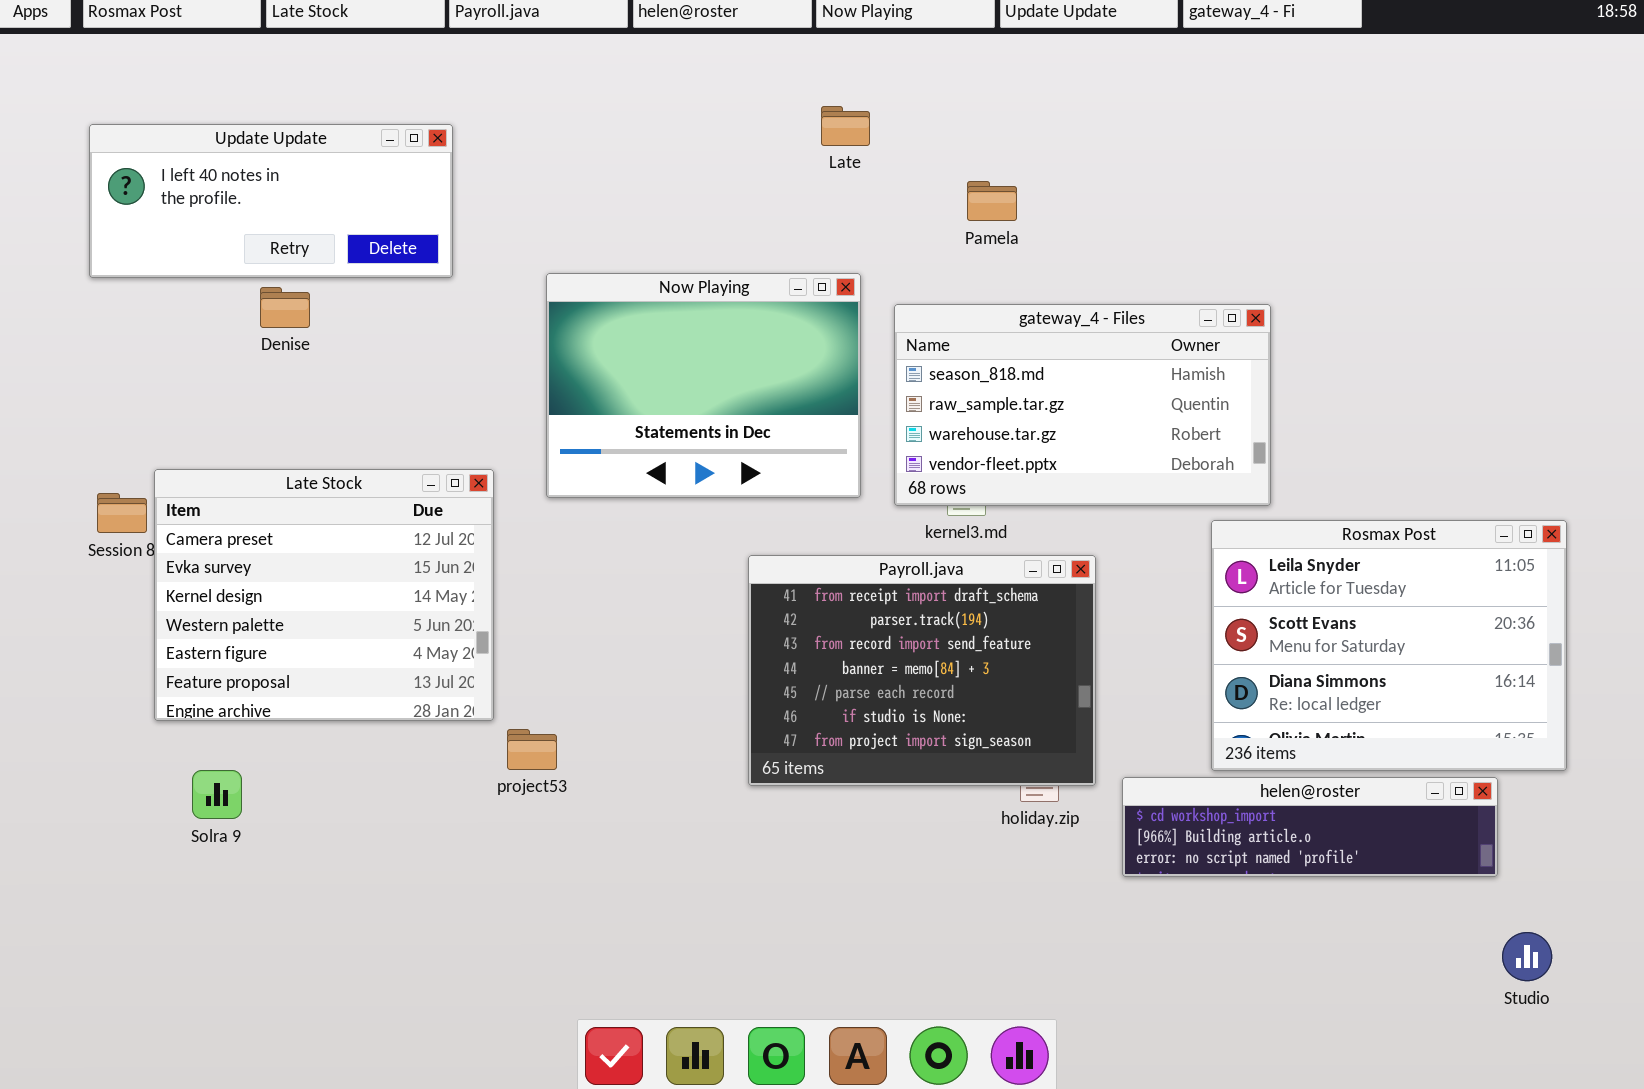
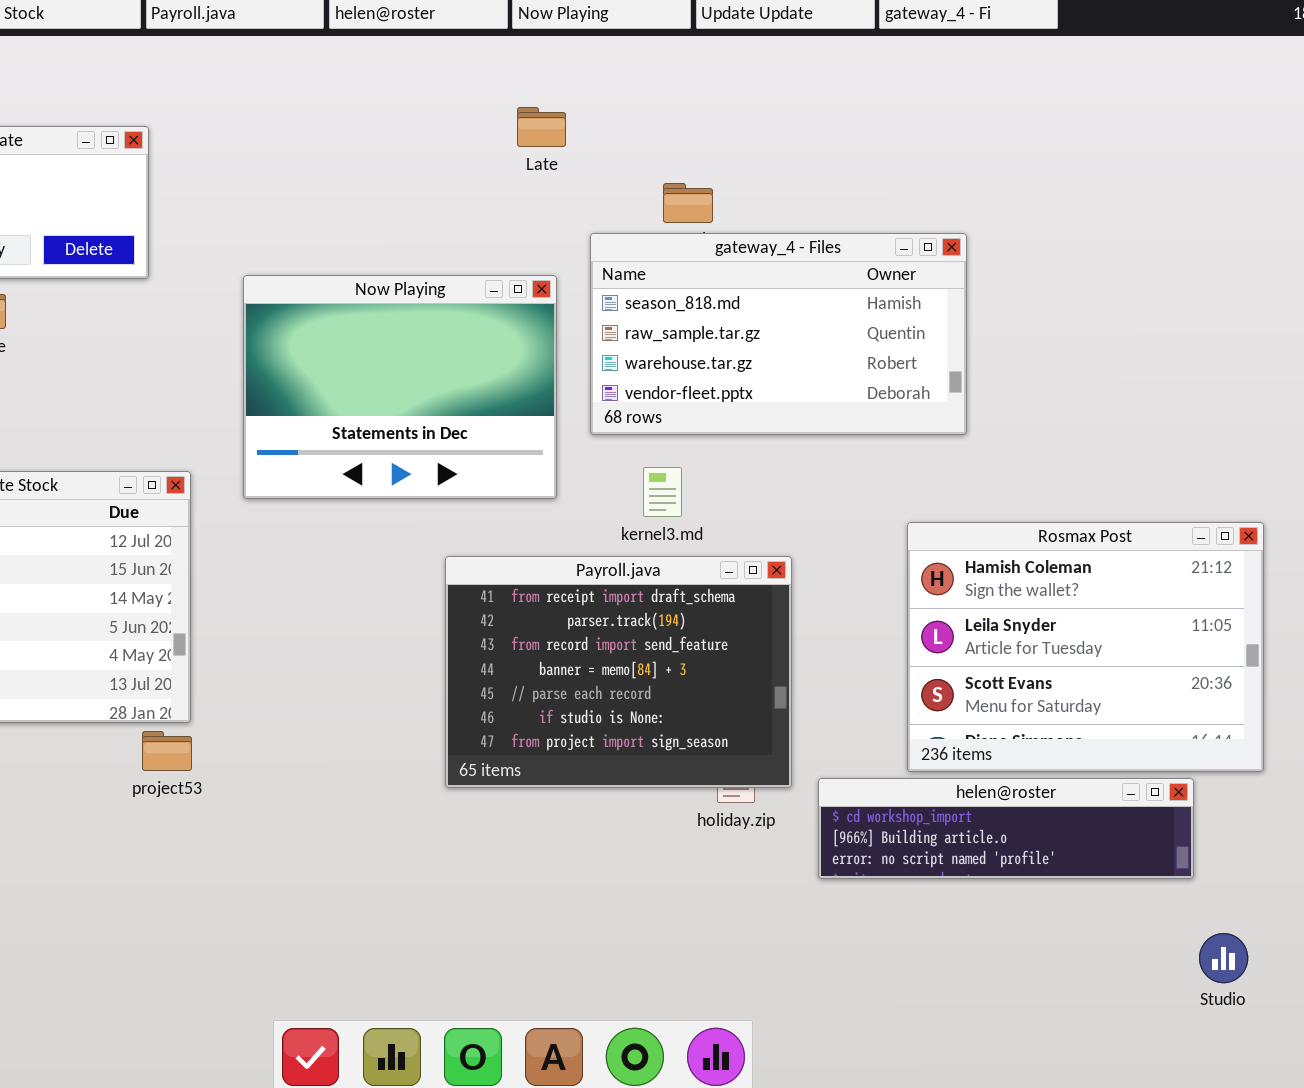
gateway_4 - Files: [894,304,1271,506] -> [590,233,967,435], moved
Rosmax Post: [1211,520,1567,771] -> [907,522,1264,772], scrolled up 1 row
project53: [507,729,557,770] -> [142,731,192,771], moved

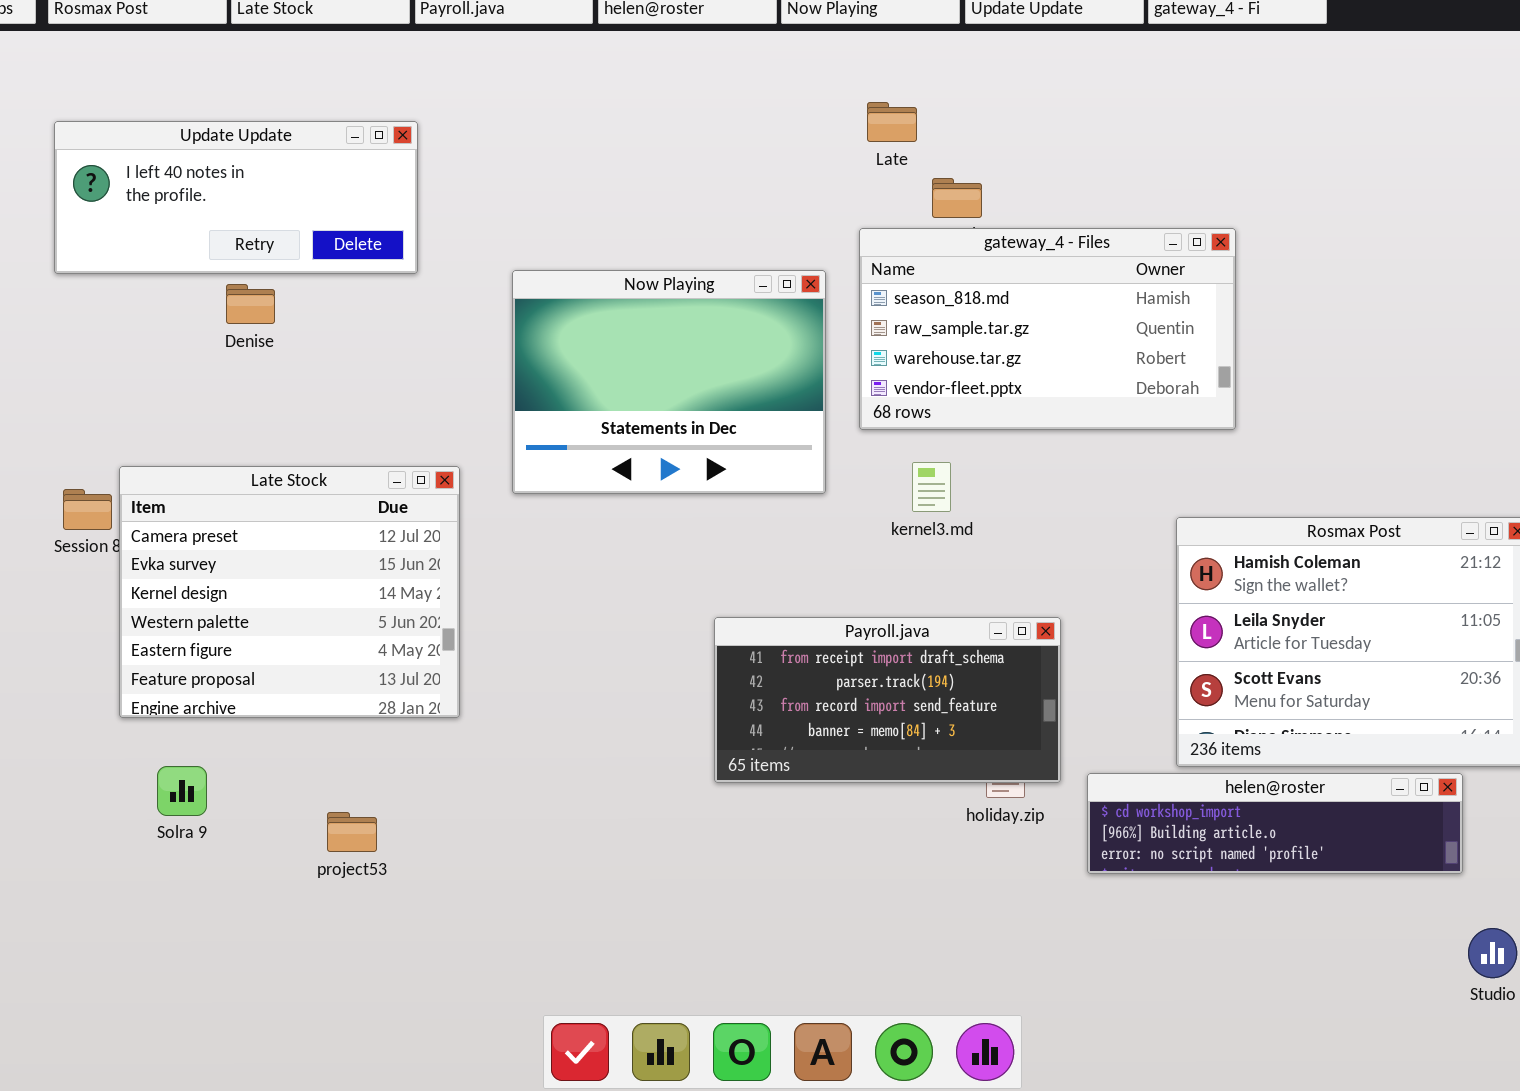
Late: [517,107,566,147] -> [867,102,917,142], moved
Payroll.java: [445,556,792,788] -> [714,617,1061,783], resized
project53: [142,731,192,771] -> [327,812,377,852], moved

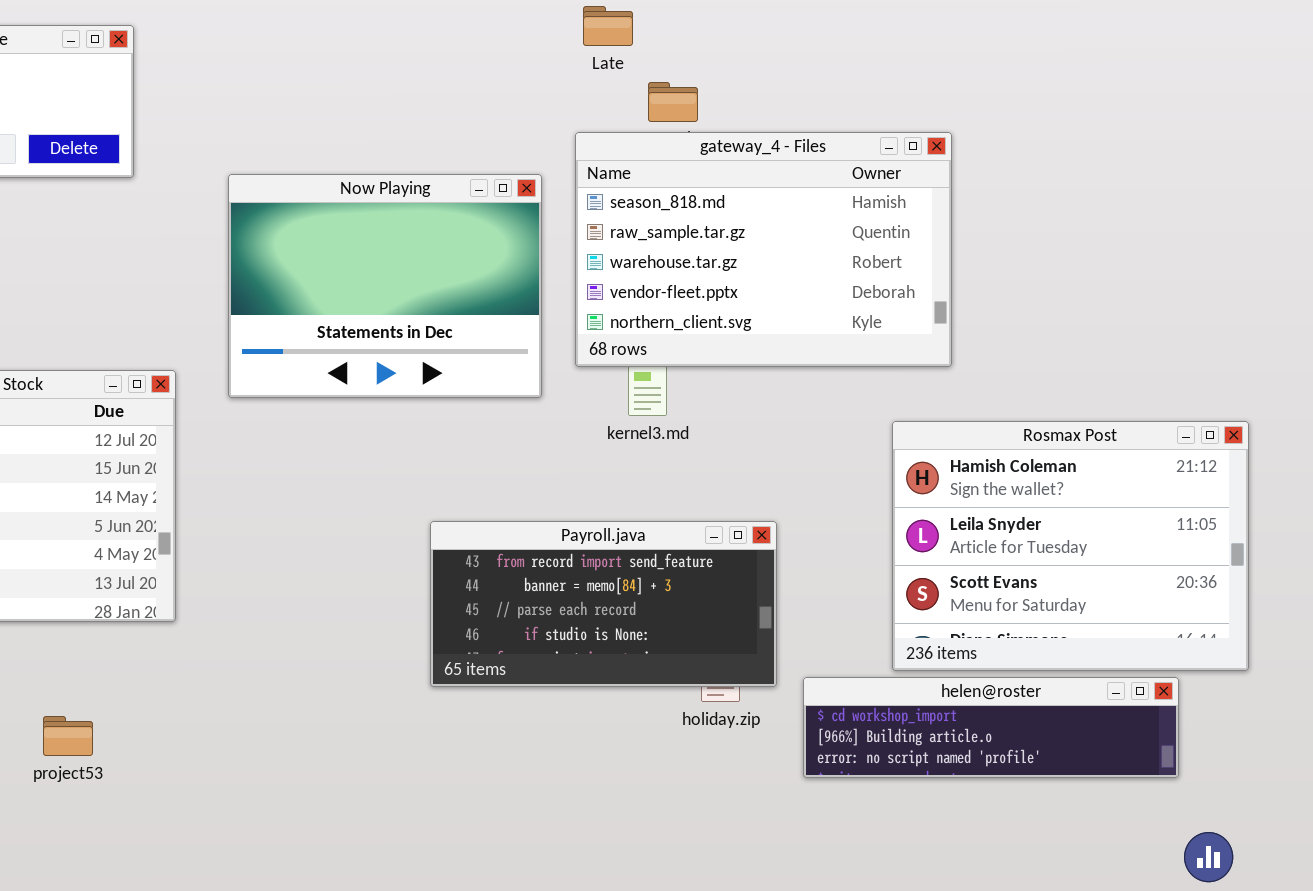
gateway_4 - Files: [859,228,1236,430] -> [575,132,952,367], resized
Payroll.java: [714,617,1061,783] -> [430,521,777,687], scrolled down 2 rows

